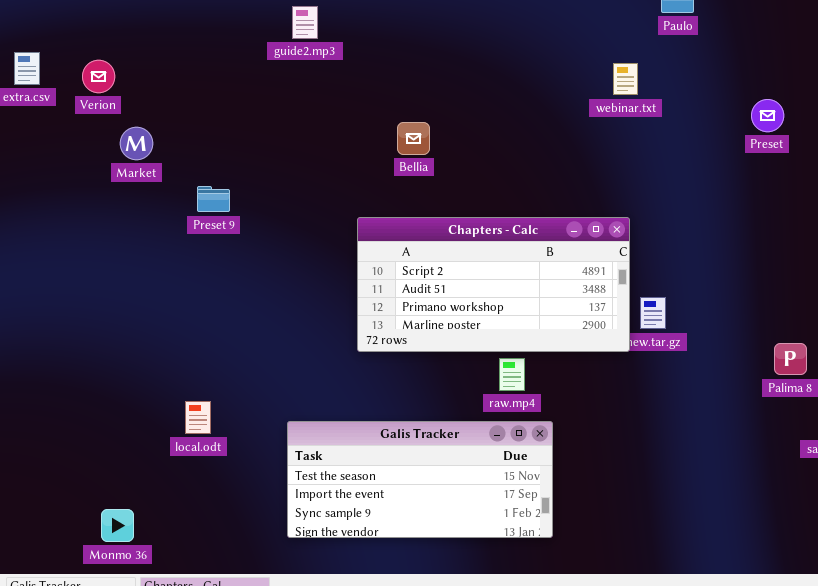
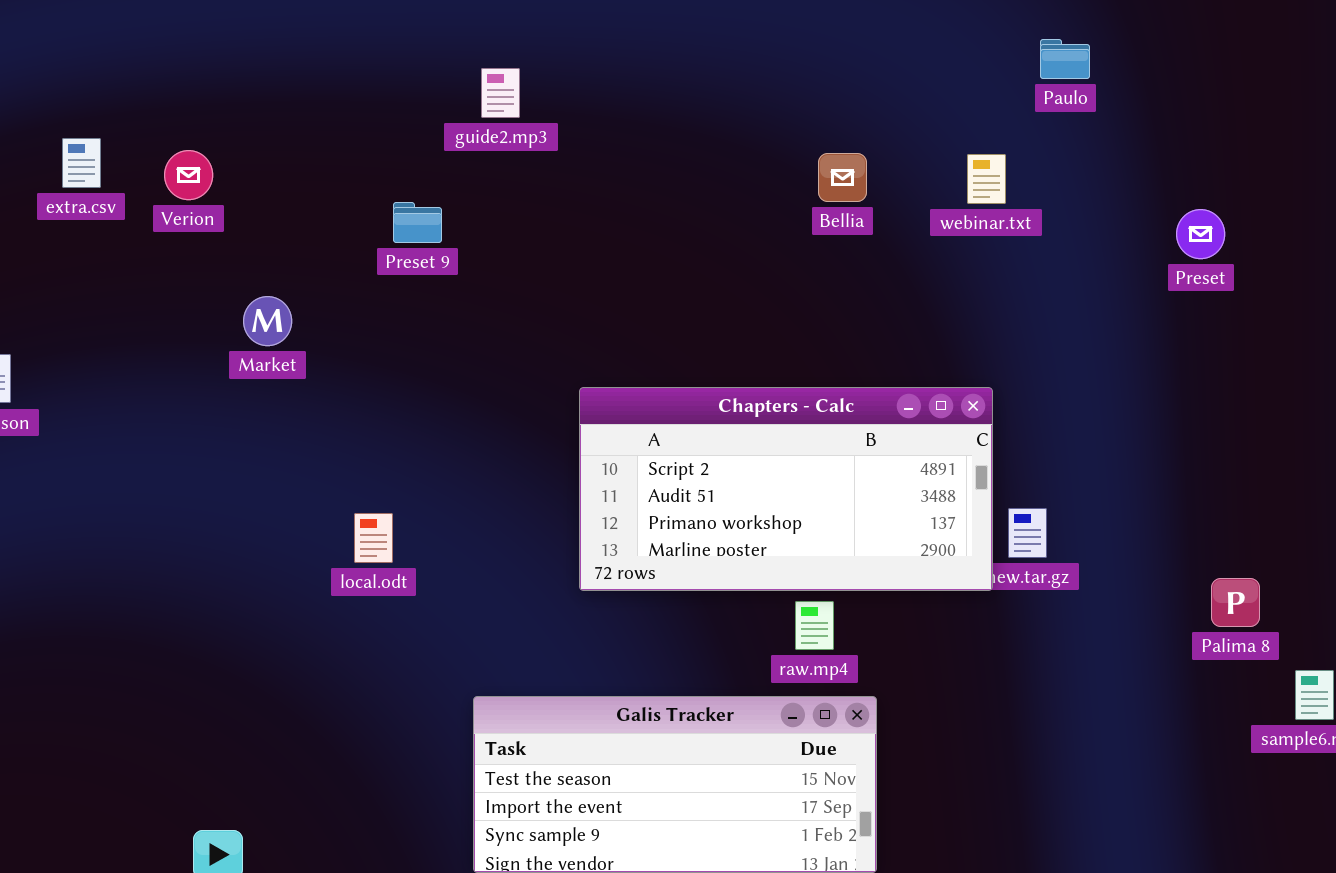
Bellia: [397,122,430,155] -> [818,153,867,202], moved
Market: [120,127,153,160] -> [243,296,292,346], moved
Preset 9: [197,186,230,212] -> [393,202,442,243], moved
local.odt: [185,401,211,434] -> [354,513,393,563], moved

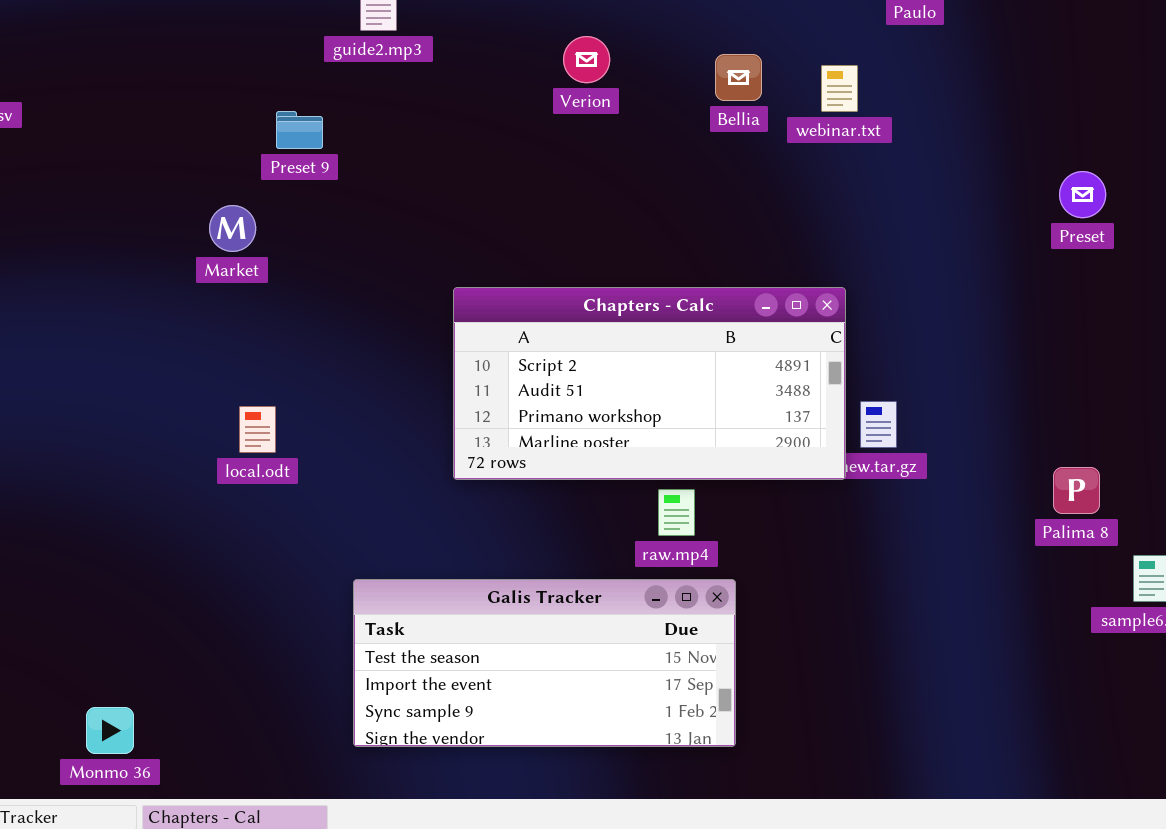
Verion: [164,150,213,200] -> [563,36,610,83], moved
Bellia: [818,153,867,202] -> [715,54,762,101], moved
Preset: [1176,209,1225,259] -> [1059,171,1106,218], moved
Market: [243,296,292,346] -> [209,205,256,252], moved

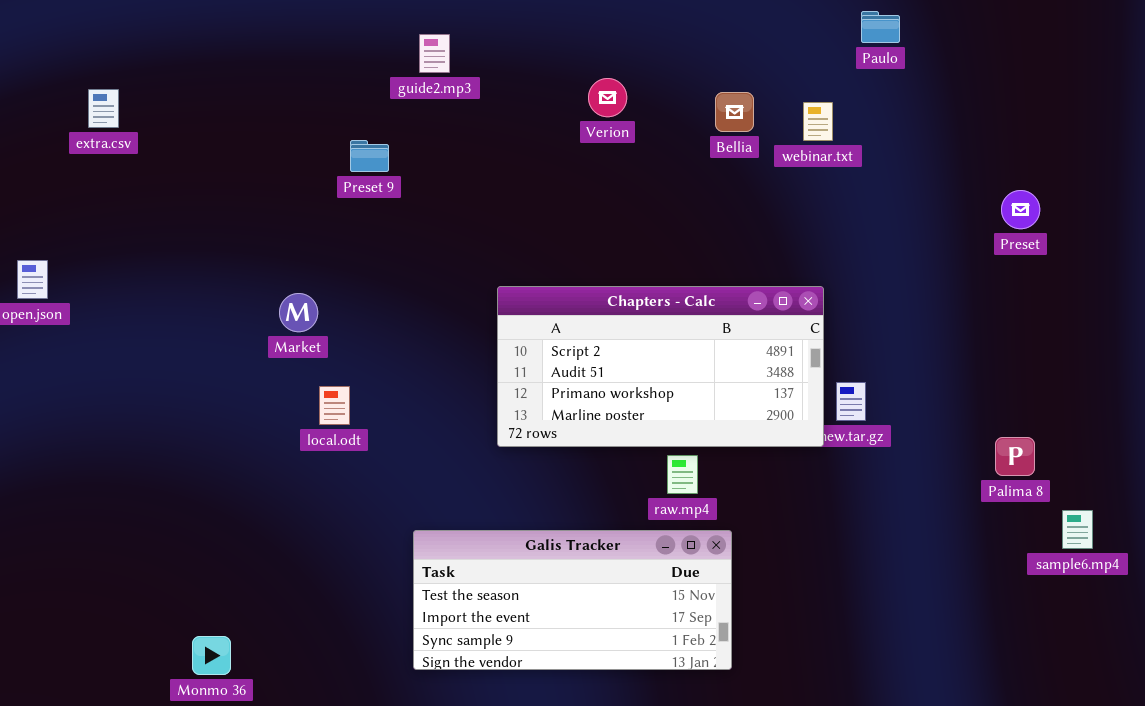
Market: [209,205,256,252] -> [279,293,318,332], moved

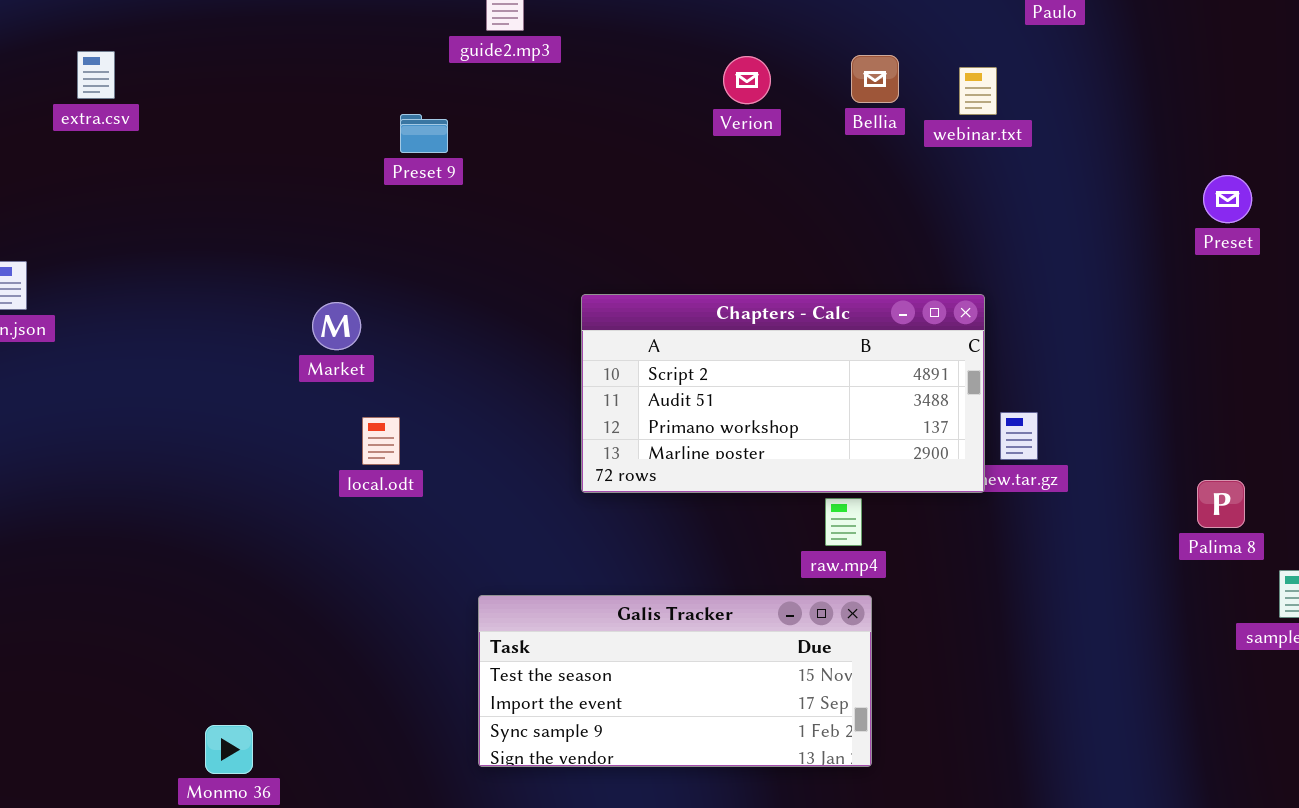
Verion: [588,78,627,117] -> [723,56,771,104], moved
raw.mp4: [667,455,698,494] -> [825,498,862,546], moved

